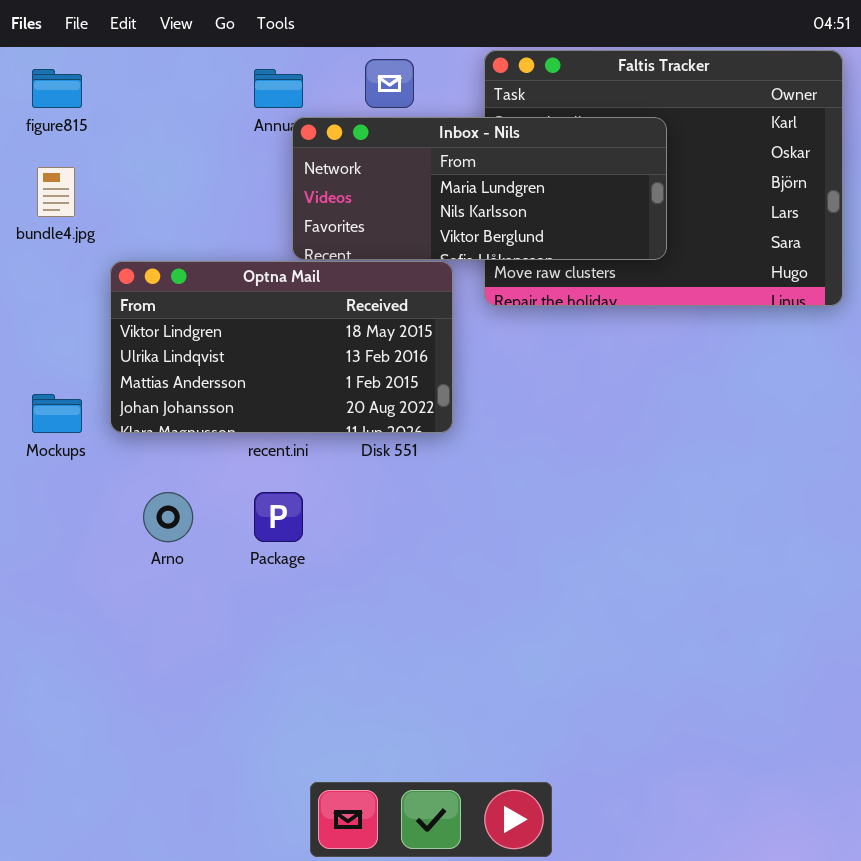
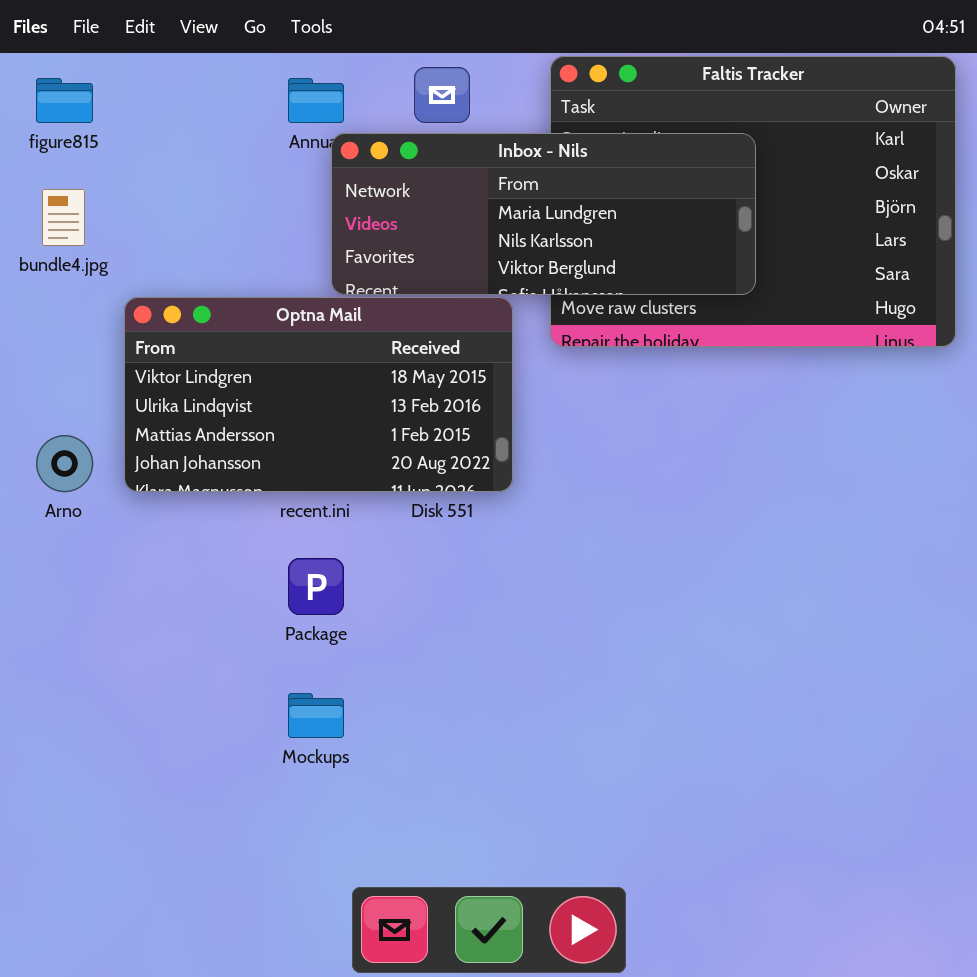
Mockups: [32,394,82,433] -> [288,693,344,738], moved
Arno: [143,492,193,542] -> [36,435,93,492], moved

